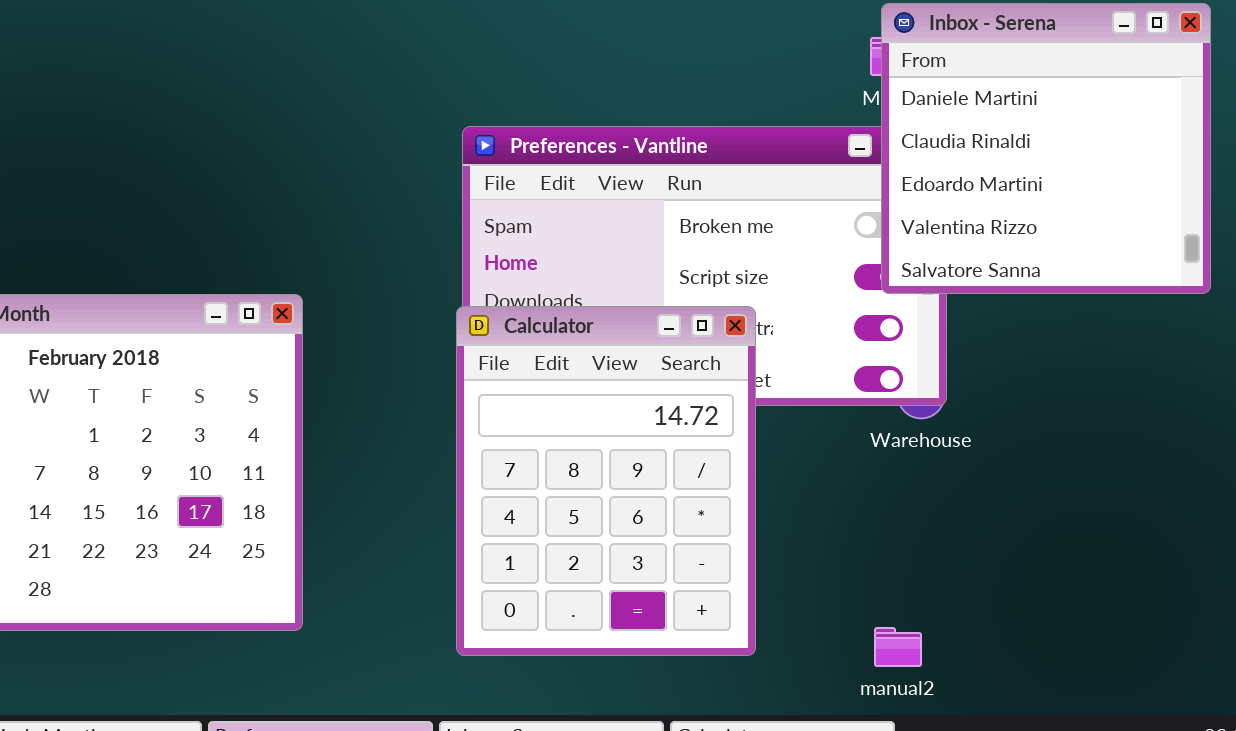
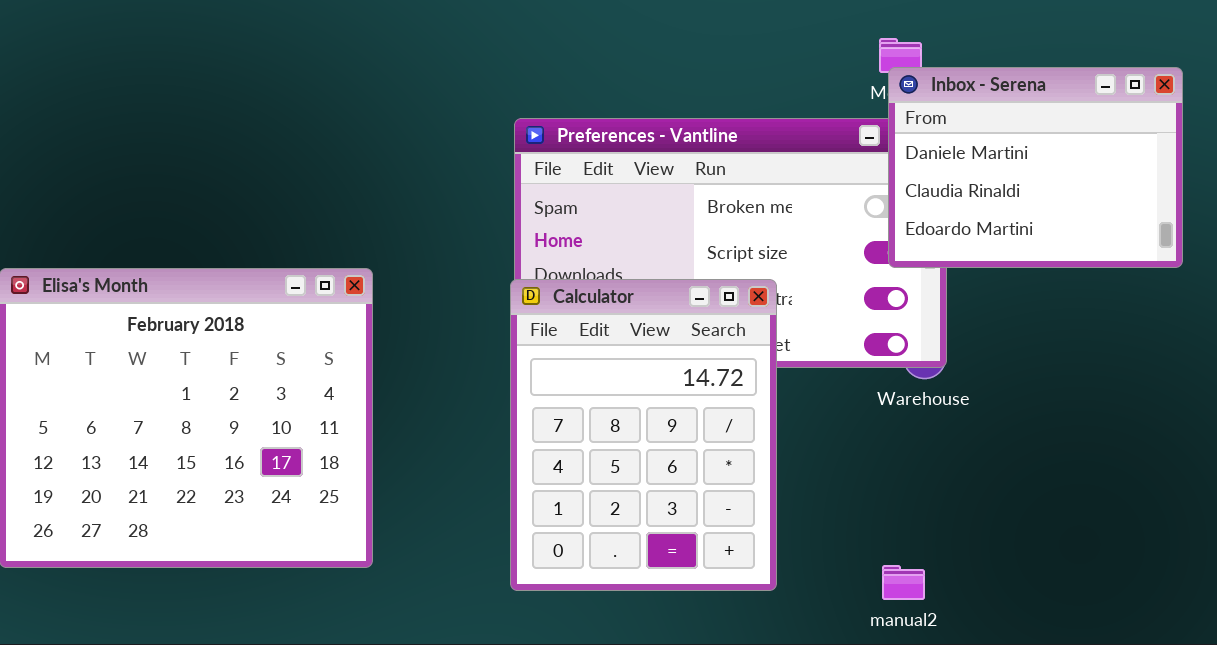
Inbox - Serena: [881,3,1211,294] -> [888,67,1183,268], resized

